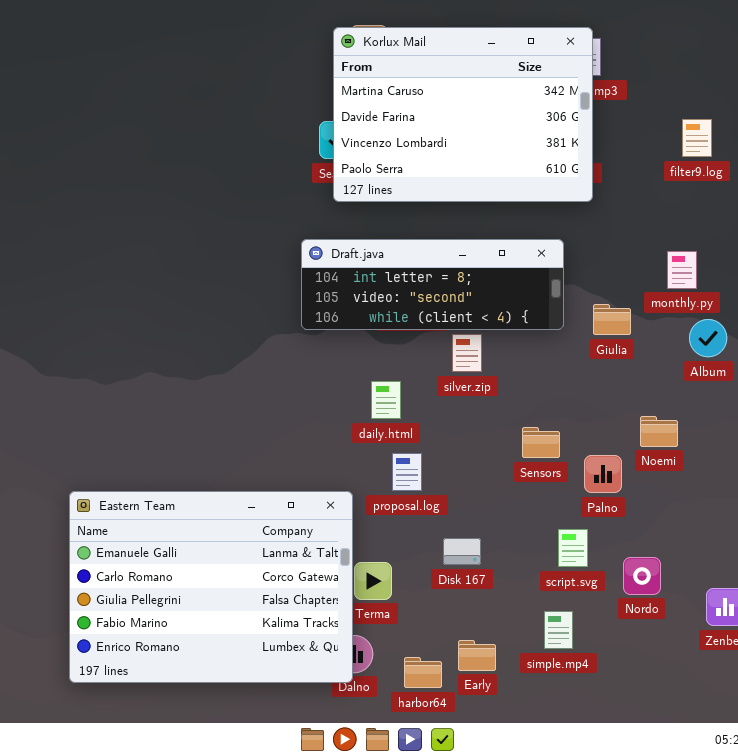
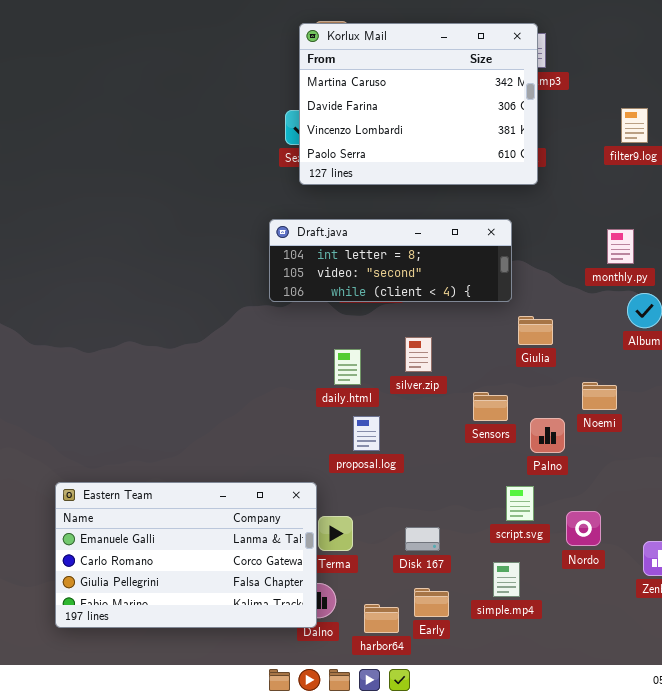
Giulia: [593,304,631,335] -> [518,316,553,345], moved
silver.zip: [452,334,482,372] -> [405,337,432,372], moved
Eastern Team: [69,491,353,683] -> [55,482,317,628], resized
Disk 167: [443,538,481,565] -> [405,527,440,551], moved

